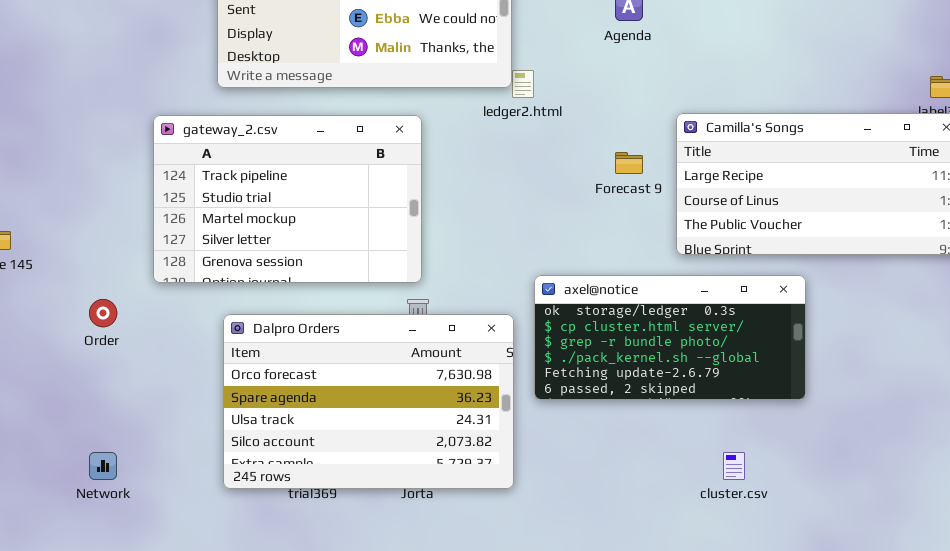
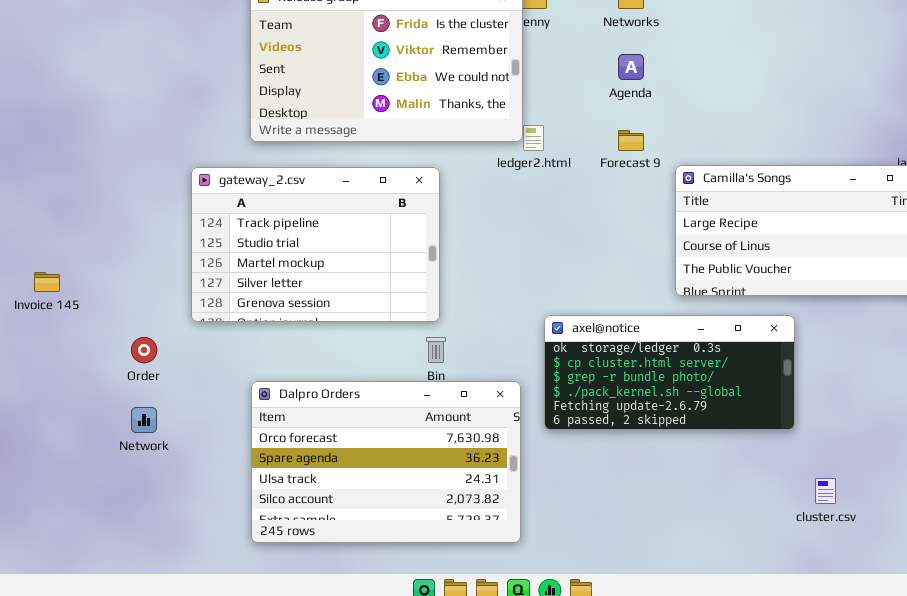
Forecast 9: [615,152,643,174] -> [618,130,644,151], moved
Dalpro Orders: [223,314,514,489] -> [251,381,521,543], moved
Network: [89,452,117,480] -> [131,407,157,433], moved
cluster.csv: [723,452,745,480] -> [815,478,836,504], moved

